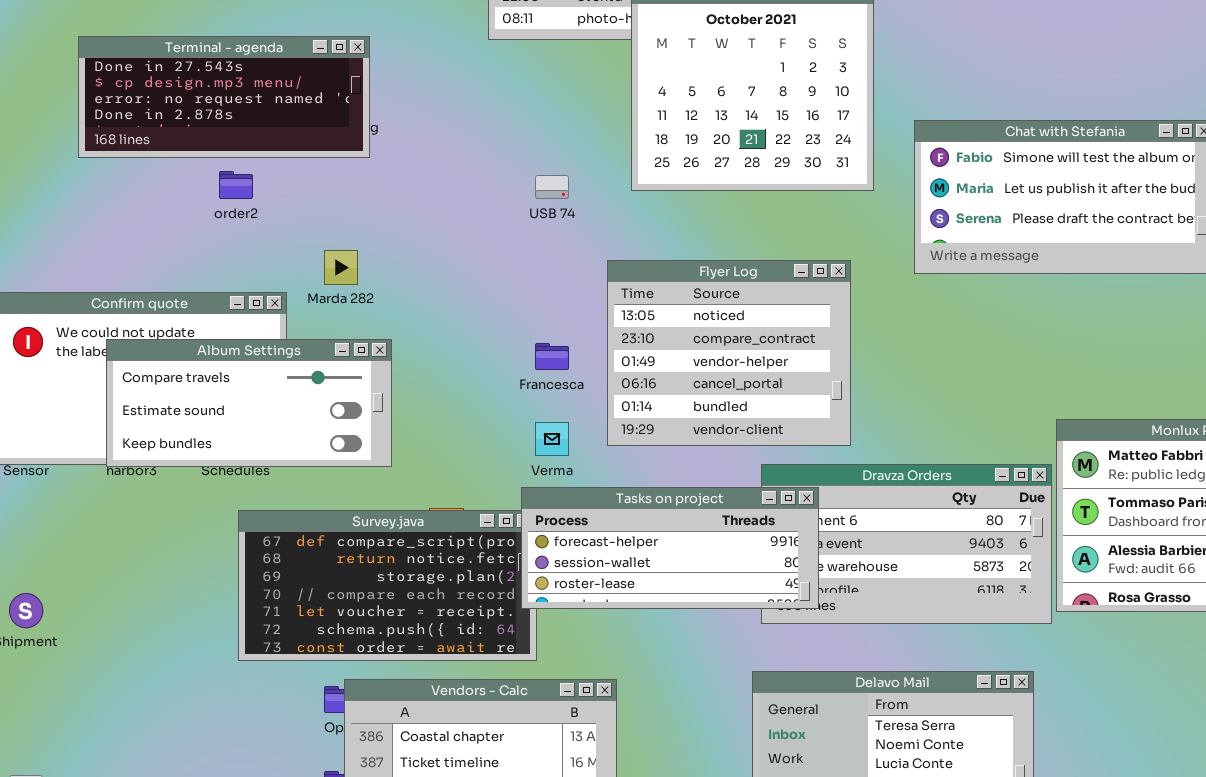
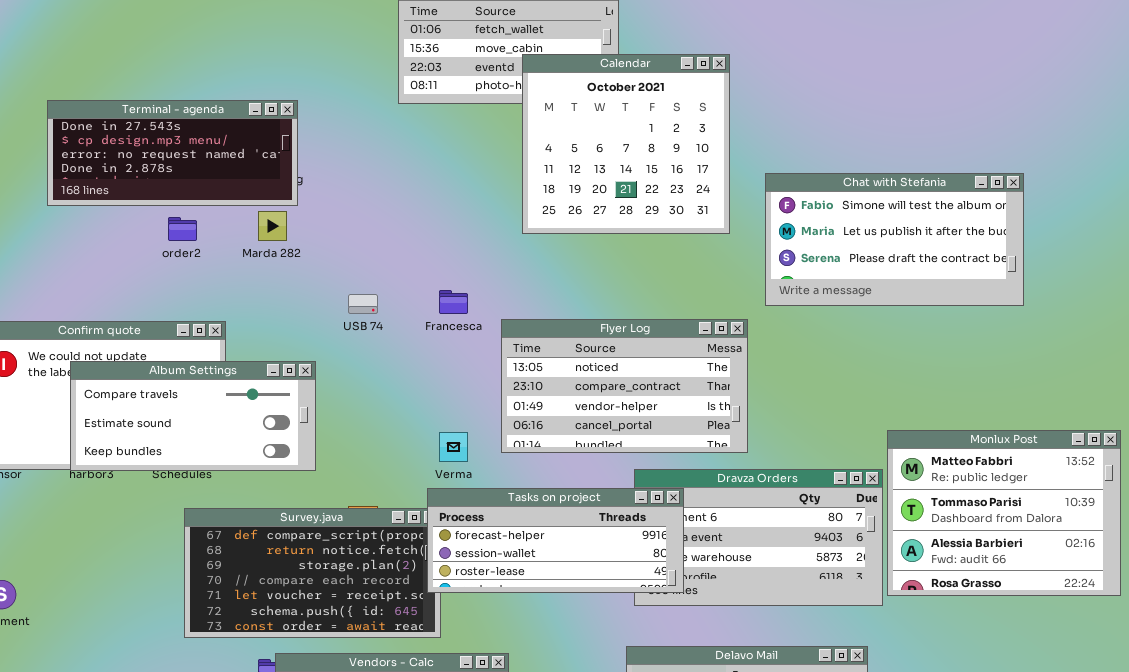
USB 74: [535,175,569,199] -> [348,294,378,314], moved
Marda 282: [324,250,358,285] -> [258,211,287,241], moved
Flyer Log: [607,260,851,446] -> [501,319,748,453], resized
Francesca: [535,343,569,370] -> [439,290,468,314], moved

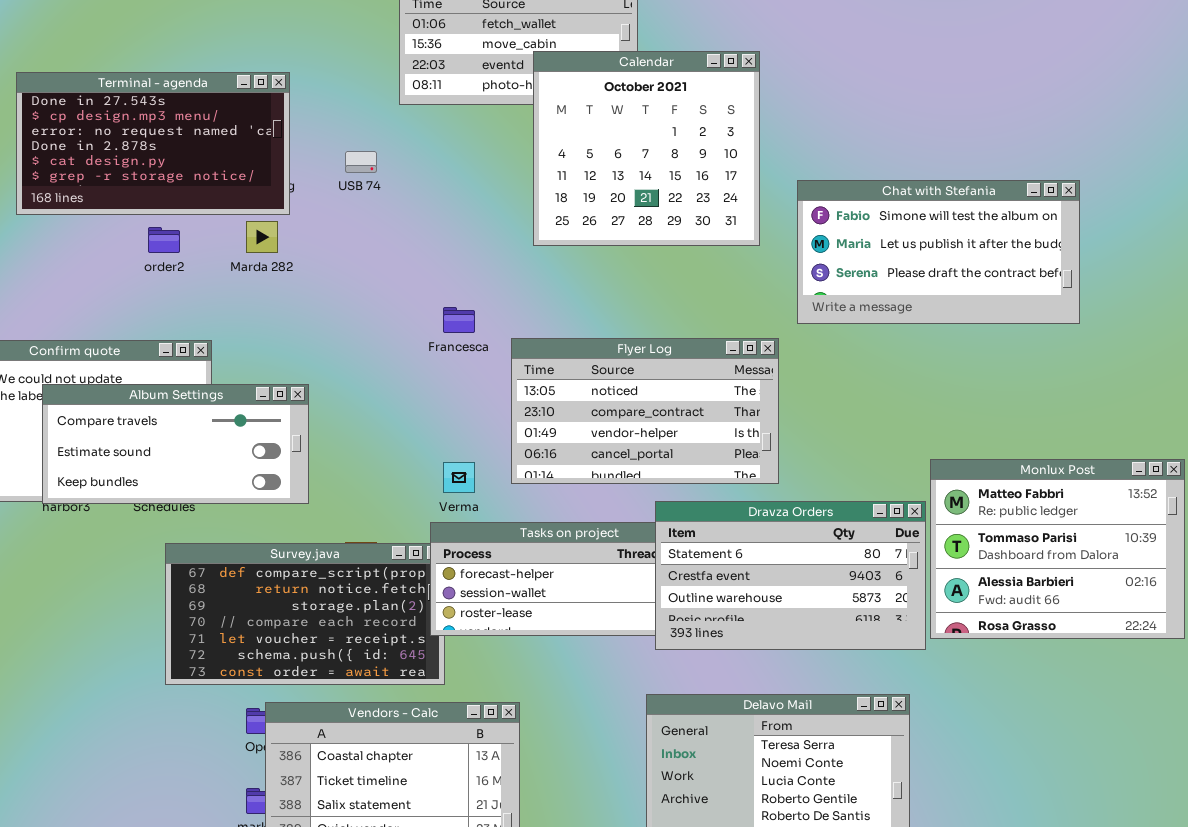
Terminal - agenda: [47,100,298,206] -> [16,72,290,215], resized
USB 74: [348,294,378,314] -> [345,151,377,173], moved
Dravza Orders: [634,469,883,606] -> [655,501,926,650], raised

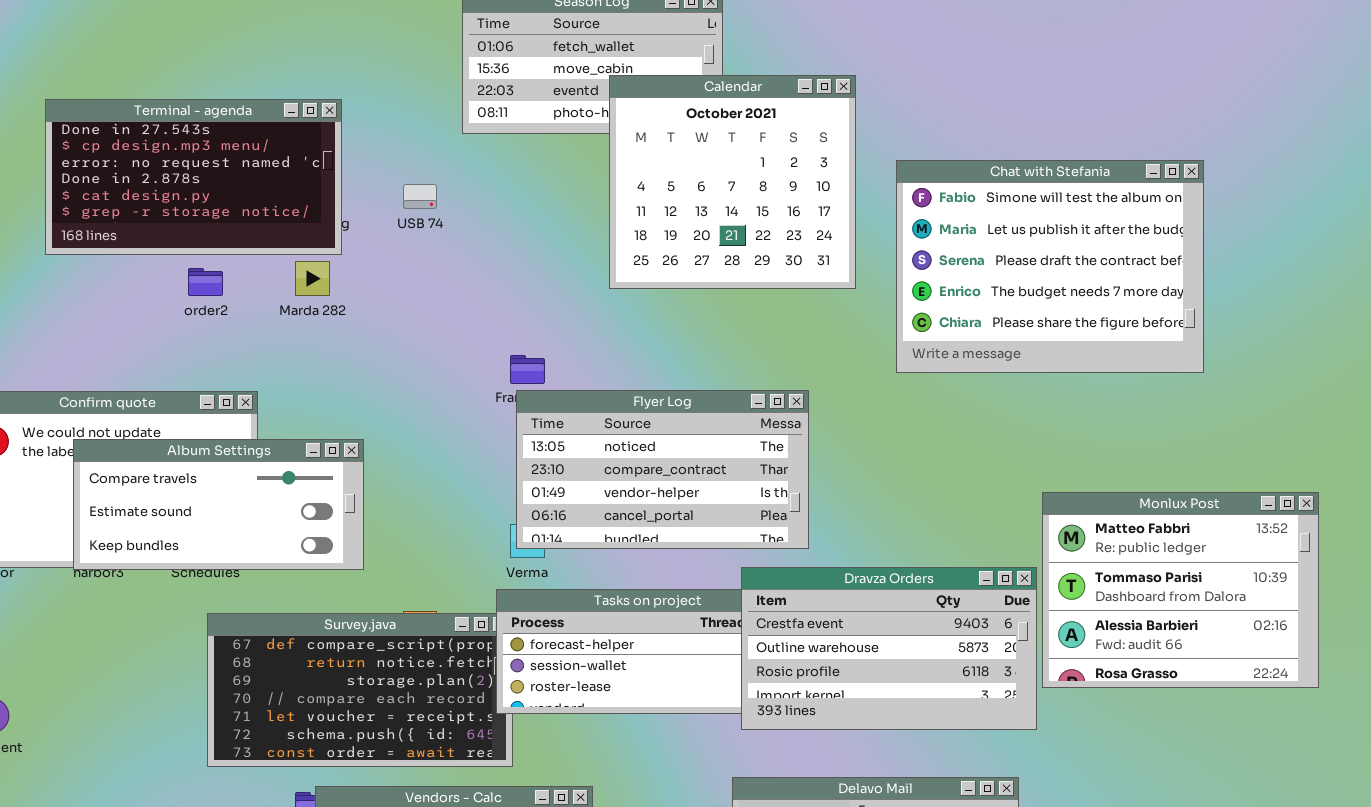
Chat with Stefania: [797,180,1080,324] -> [896,160,1204,373], resized
Flyer Log: [511,338,779,484] -> [516,390,809,549], moved
Monlux Post: [930,459,1185,639] -> [1042,492,1319,688], moved
Dravza Orders: [655,501,926,650] -> [741,567,1037,730], scrolled down 1 row

